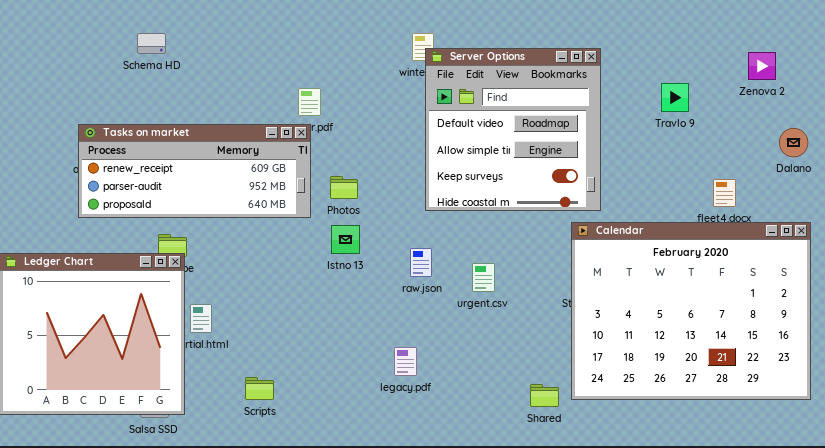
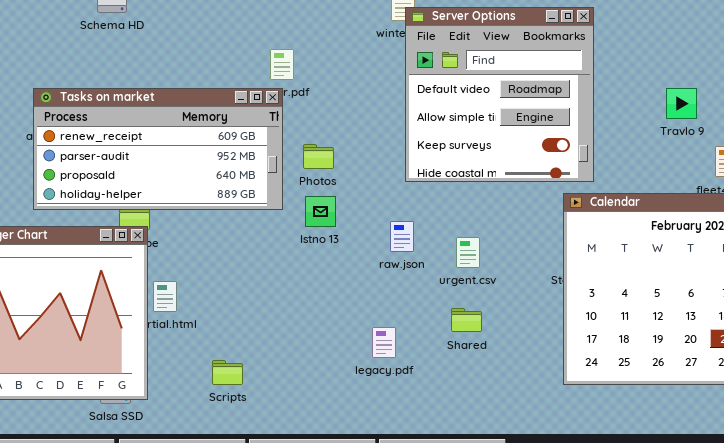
Travlo 9: [661,83,689,112] -> [666,88,697,119], moved
Tasks on market: [78,124,311,218] -> [33,88,283,210], resized
Shared: [530,384,559,407] -> [451,308,482,332], moved

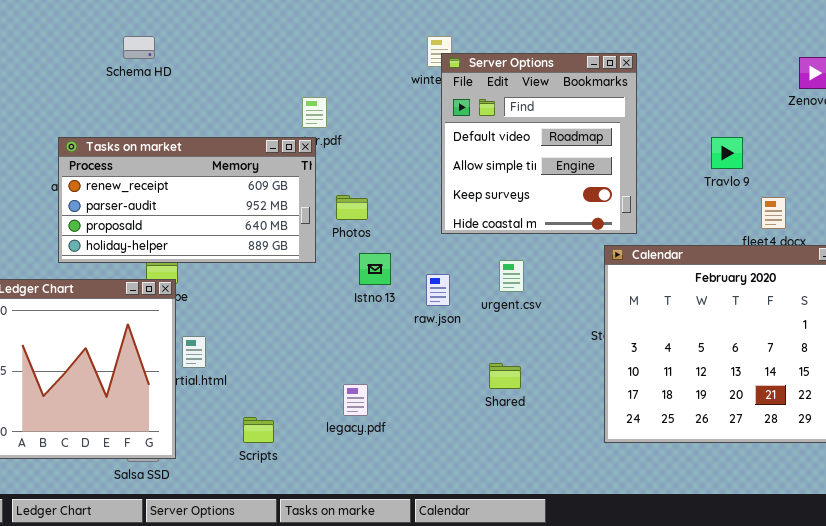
Istno 13: [305,196,336,227] -> [359,253,391,285], moved
urgent.csv: [456,237,480,268] -> [499,260,524,292], moved
legacy.pdf: [372,327,396,358] -> [343,384,368,416], moved

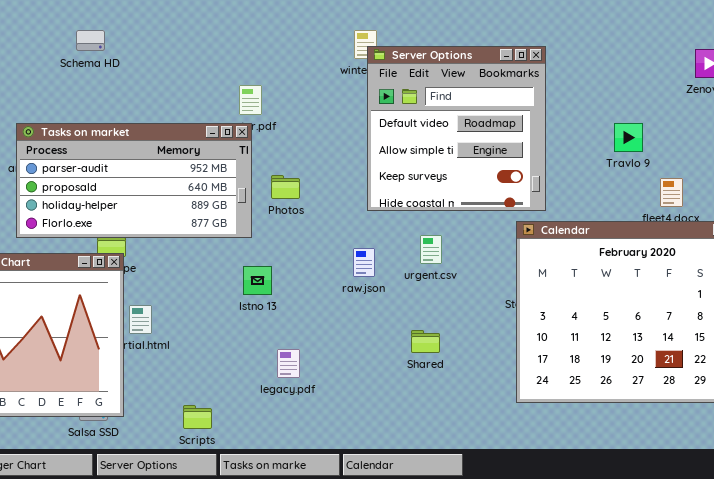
Tasks on market: [58,137,316,263] -> [16,123,252,238], scrolled down 1 row
Istno 13: [359,253,391,285] -> [243,266,272,295], moved
Scripts: [243,417,274,443] -> [183,405,212,429], moved

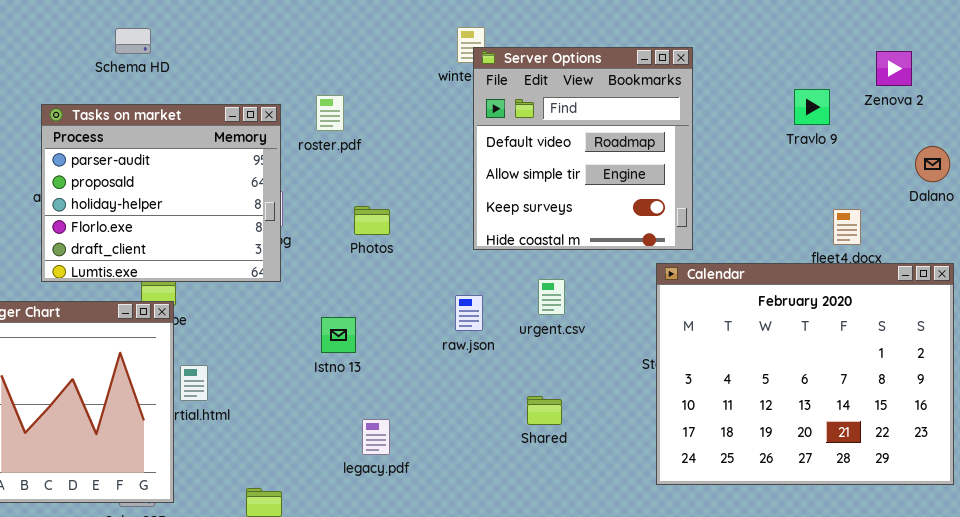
Tasks on market: [16,123,252,238] -> [41,104,281,282], resized
Travlo 9: [614,123,643,152] -> [794,89,830,125], moved

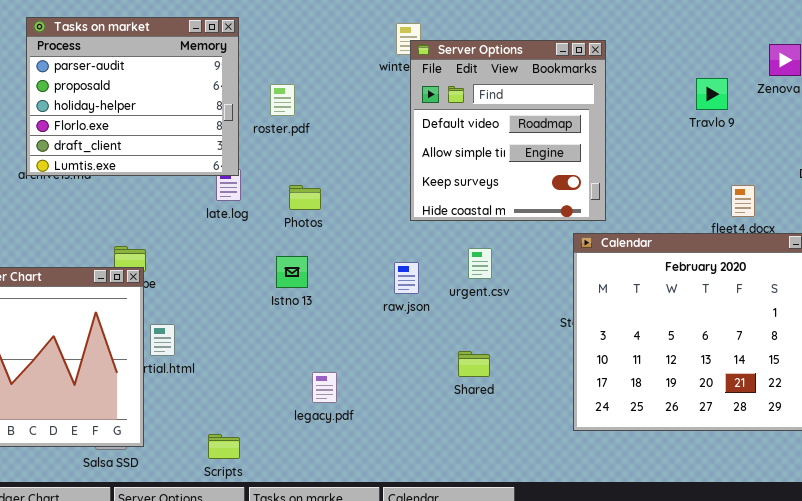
Tasks on market: [41,104,281,282] -> [26,17,239,176], moved
Photos: [354,206,390,235] -> [289,185,321,210], moved
Istno 13: [321,317,356,353] -> [276,256,308,288], moved

